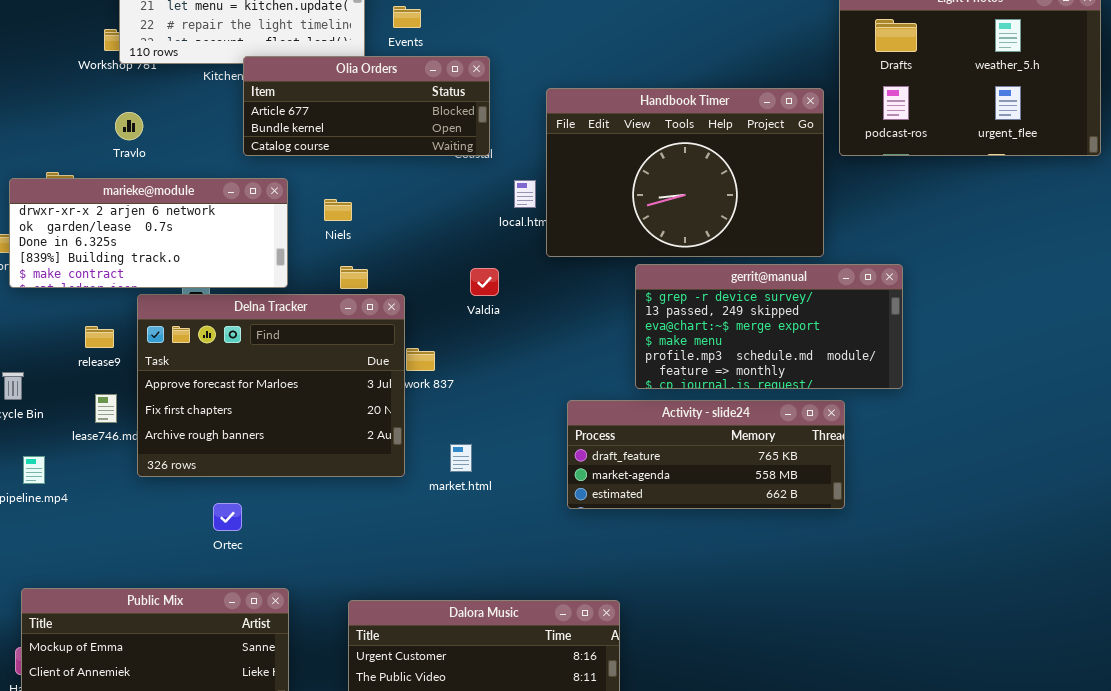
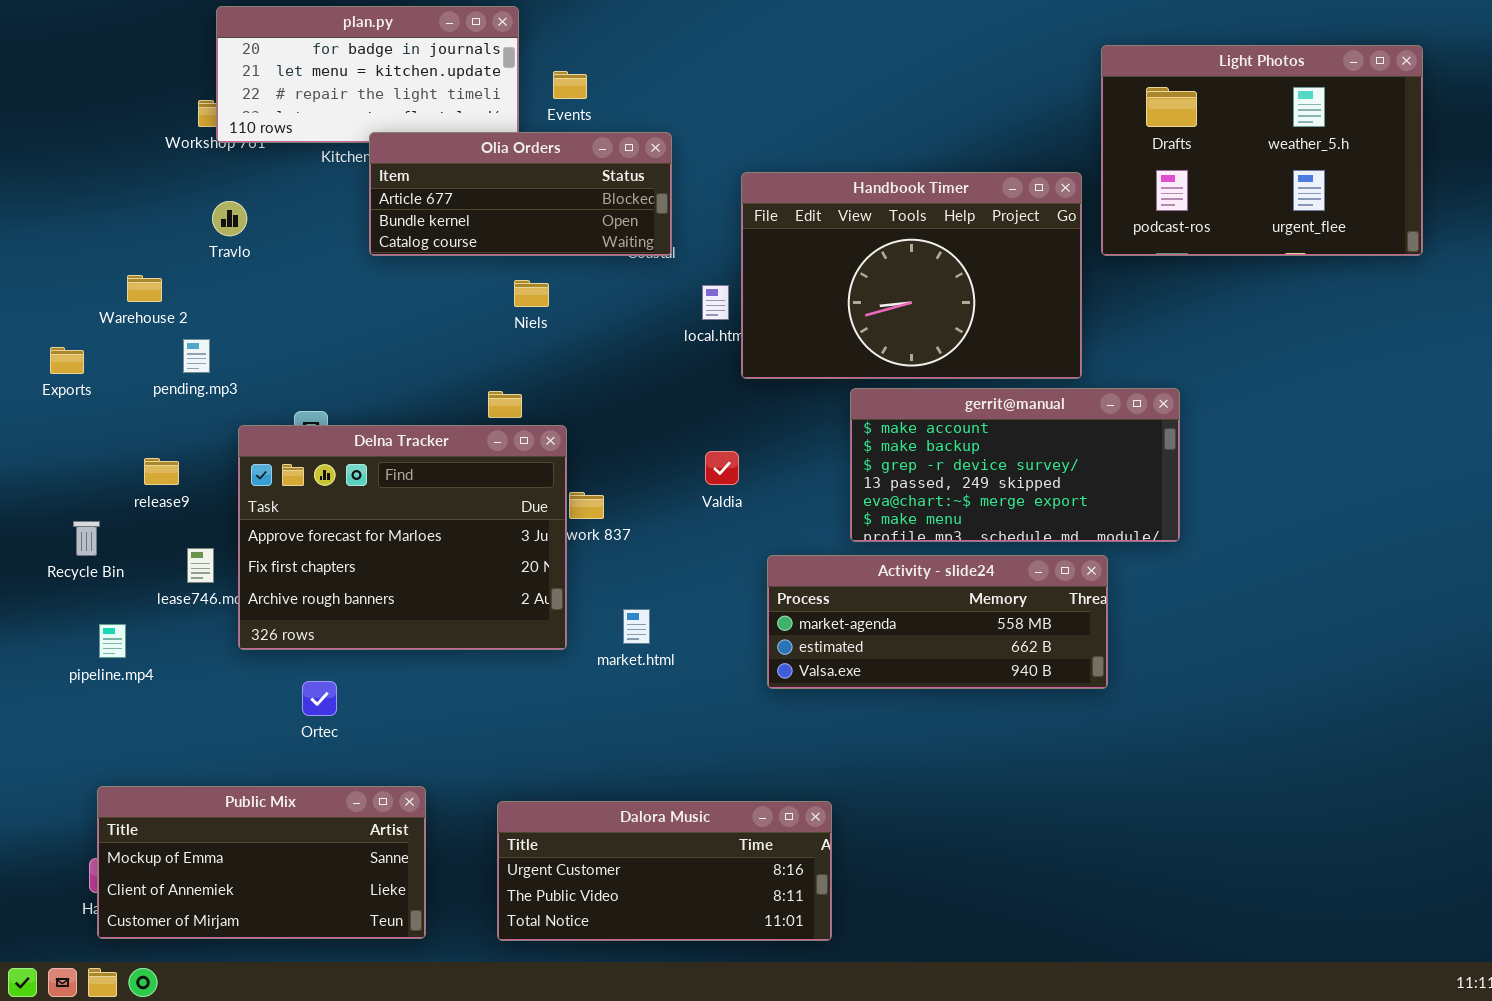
marieke@module: [9,178,288,288] -> none, closed
Niels: [324,199,352,221] -> [514,280,549,307], moved
gerrit@manual: [635,264,903,389] -> [850,388,1180,542], scrolled up 2 rows
Valdia: [470,268,499,296] -> [705,451,739,485], moved
release9: [85,326,114,348] -> [144,458,179,485], moved
Activity - slide24: [567,400,845,509] -> [767,555,1108,689], scrolled down 1 row
Ortec: [213,503,242,531] -> [302,681,337,716], moved

